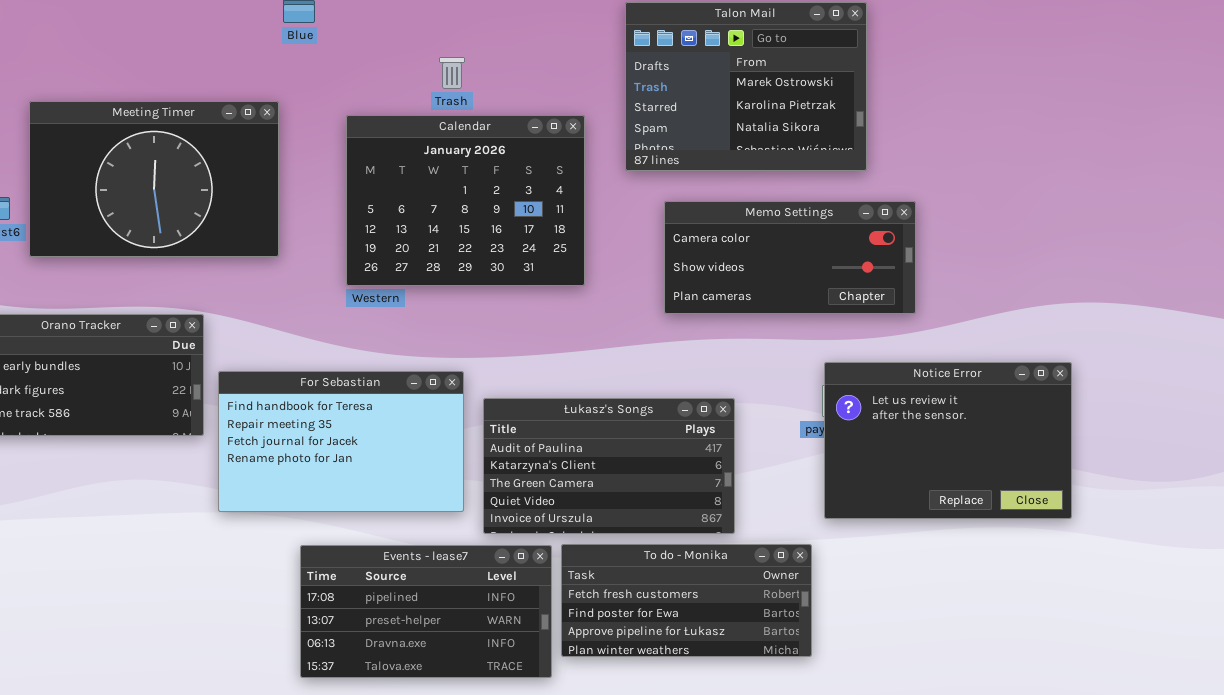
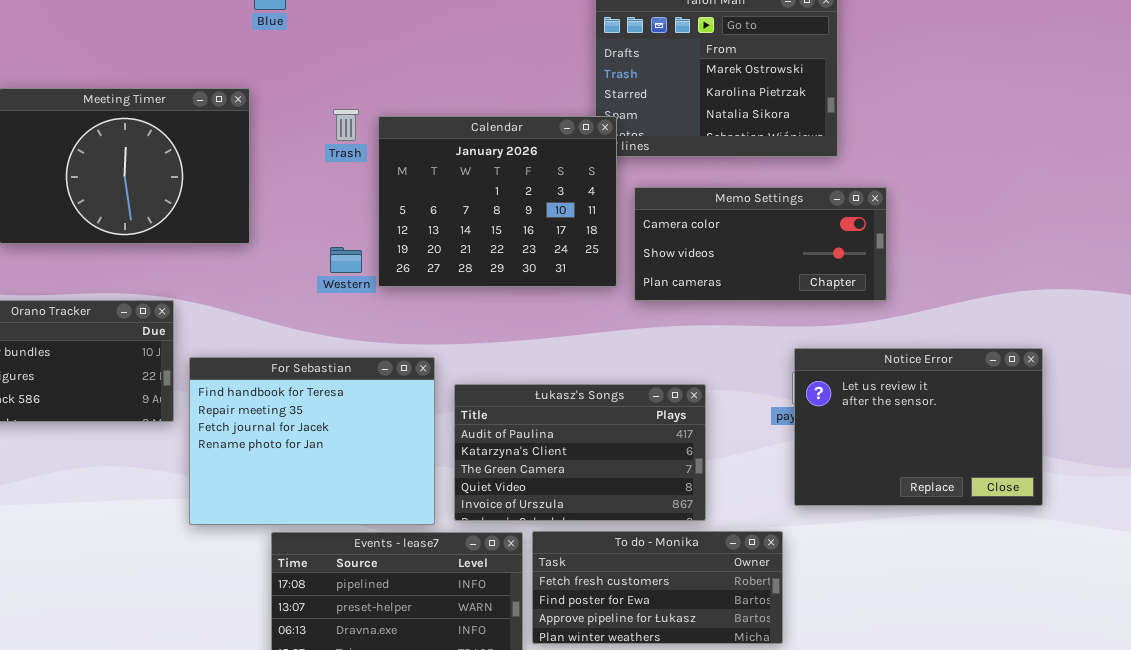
Trash: [439,57,465,89] -> [333,109,359,141], moved
Calendar: [346,115,585,286] -> [378,116,617,287], moved
For Sebastian: [218,371,464,512] -> [189,357,435,525], resized

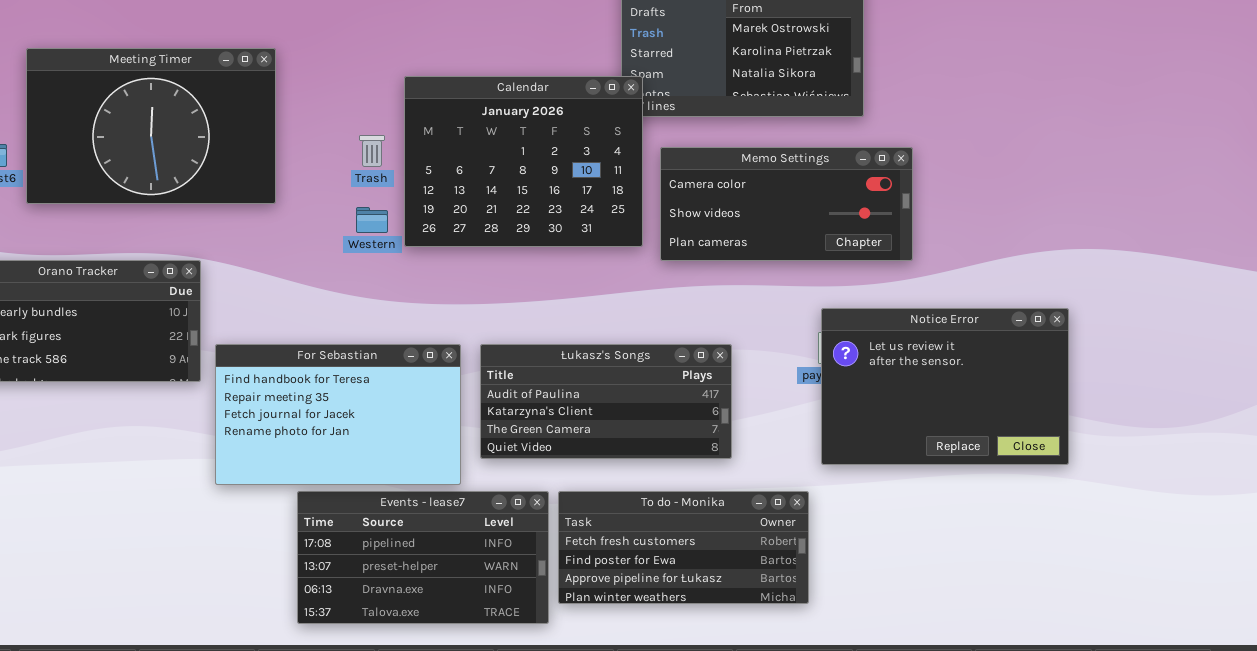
Trash: [333,109,359,141] -> [359,135,385,167], moved
For Sebastian: [189,357,435,525] -> [215,344,461,485], resized
Łukasz's Songs: [454,384,706,521] -> [480,344,732,459], resized

